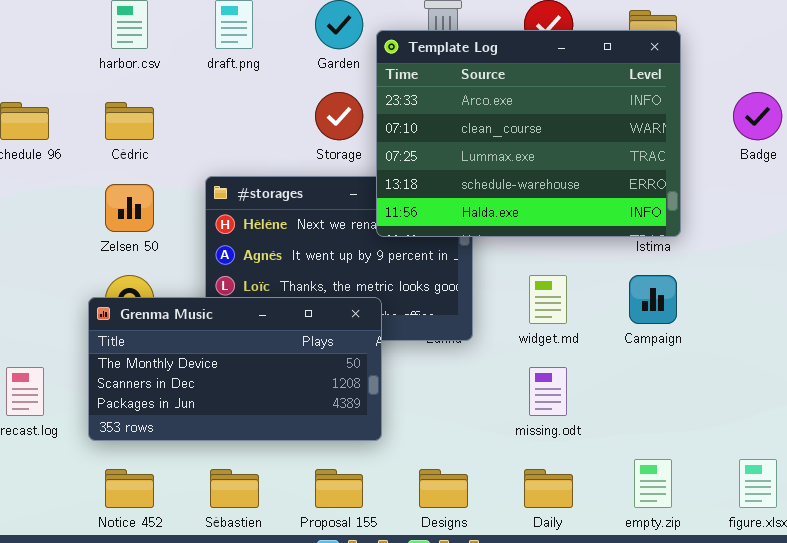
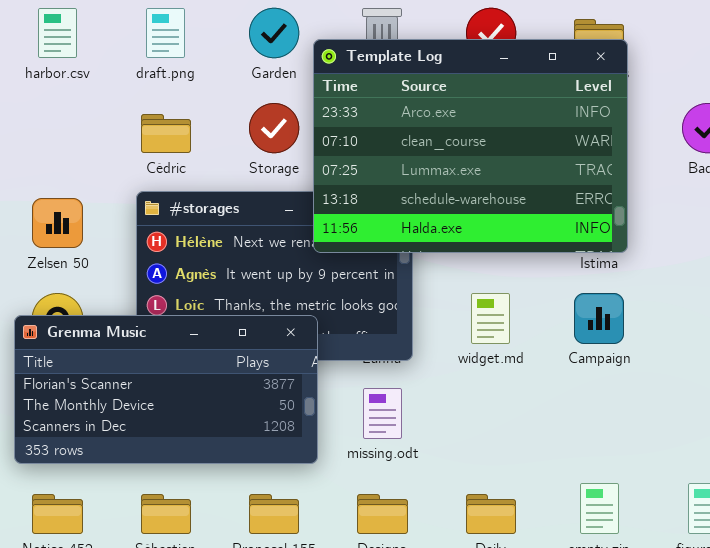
Cédric: [105,102,154,140] -> [141,114,191,153], moved
Grenma Music: [88,297,382,441] -> [14,315,318,464], scrolled up 1 row
missing.odt: [529,367,567,416] -> [363,388,402,439], moved

